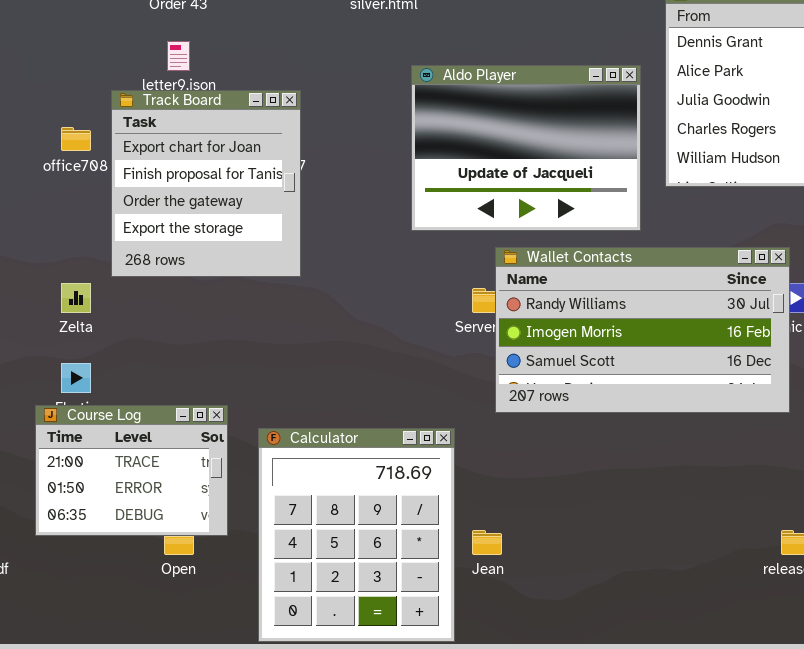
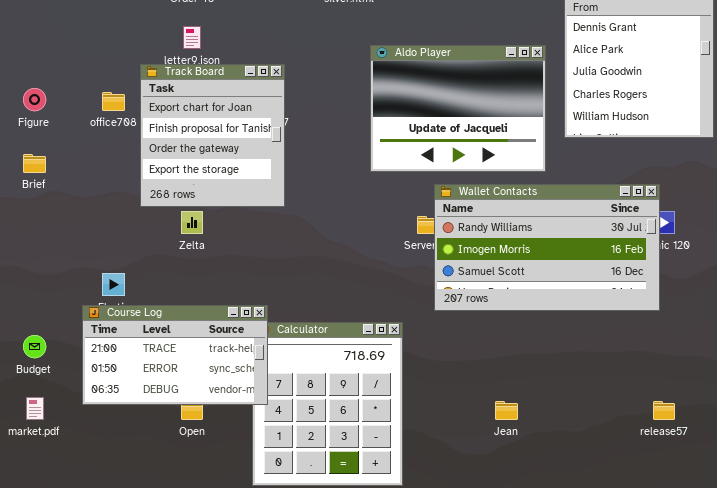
Zelta: [61,283,91,313] -> [181,211,203,234], moved
Course Log: [35,405,228,536] -> [82,305,268,405], resized
Jean: [472,530,502,555] -> [495,401,518,420], moved

